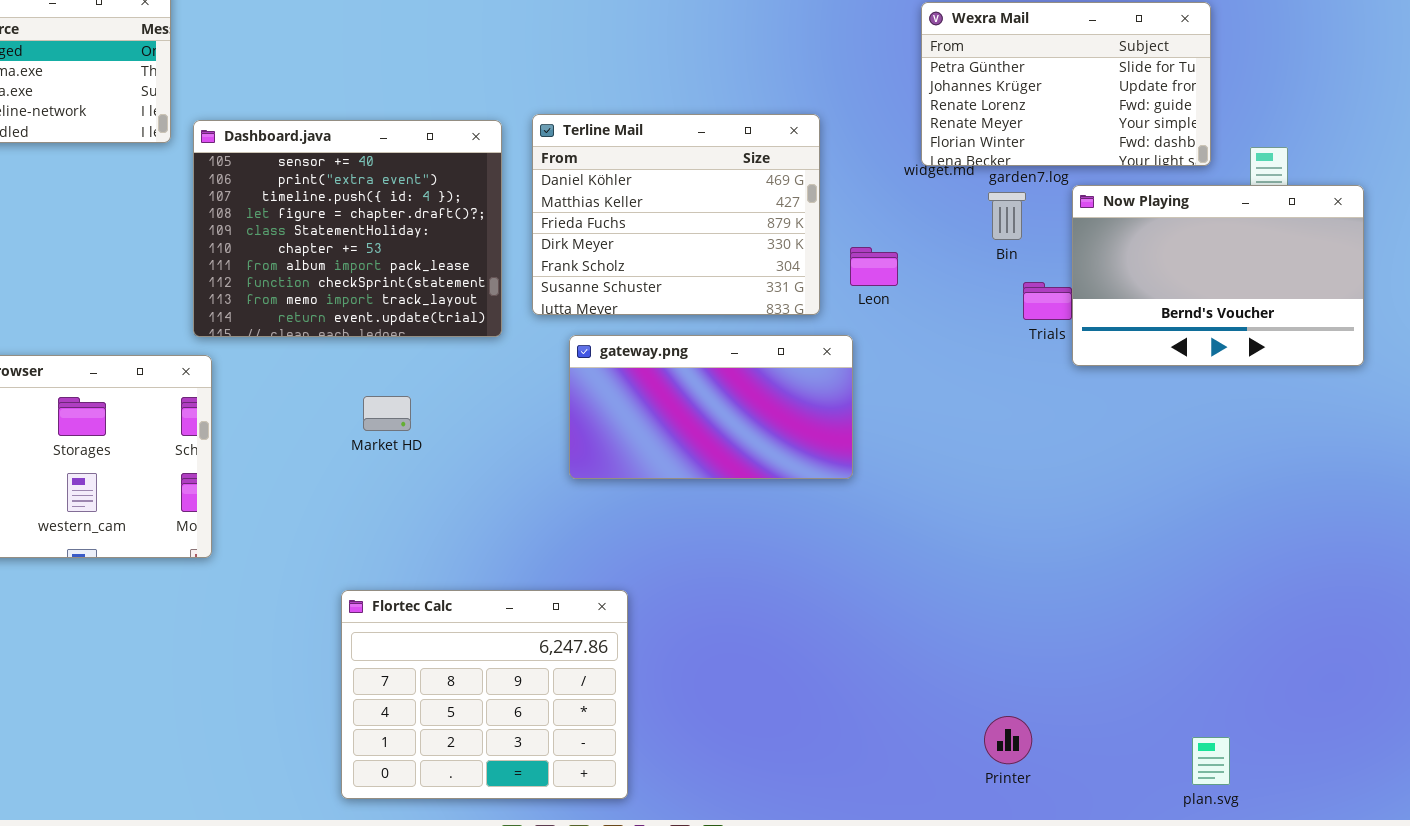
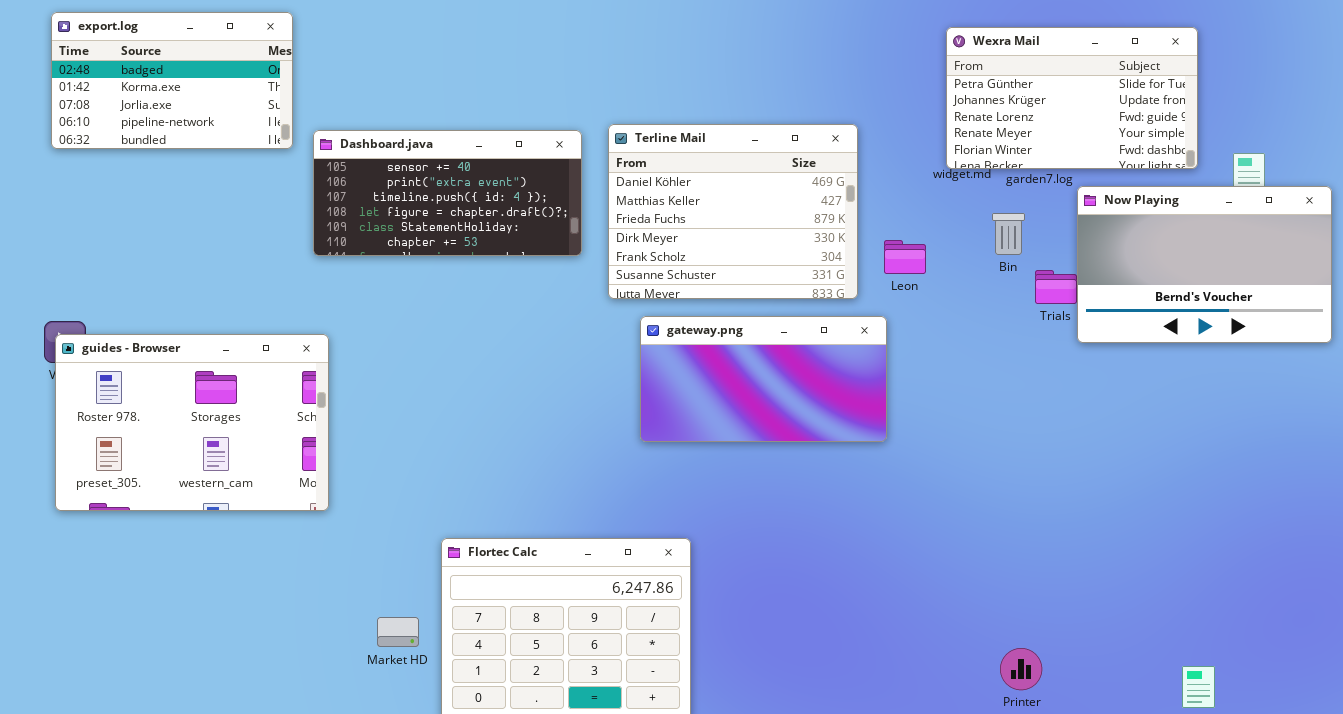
Dashboard.java: [193,120,502,337] -> [313,130,582,256], resized
Bin: [988,192,1026,240] -> [992,213,1025,255], moved
Market HD: [363,396,411,431] -> [377,617,419,647], moved

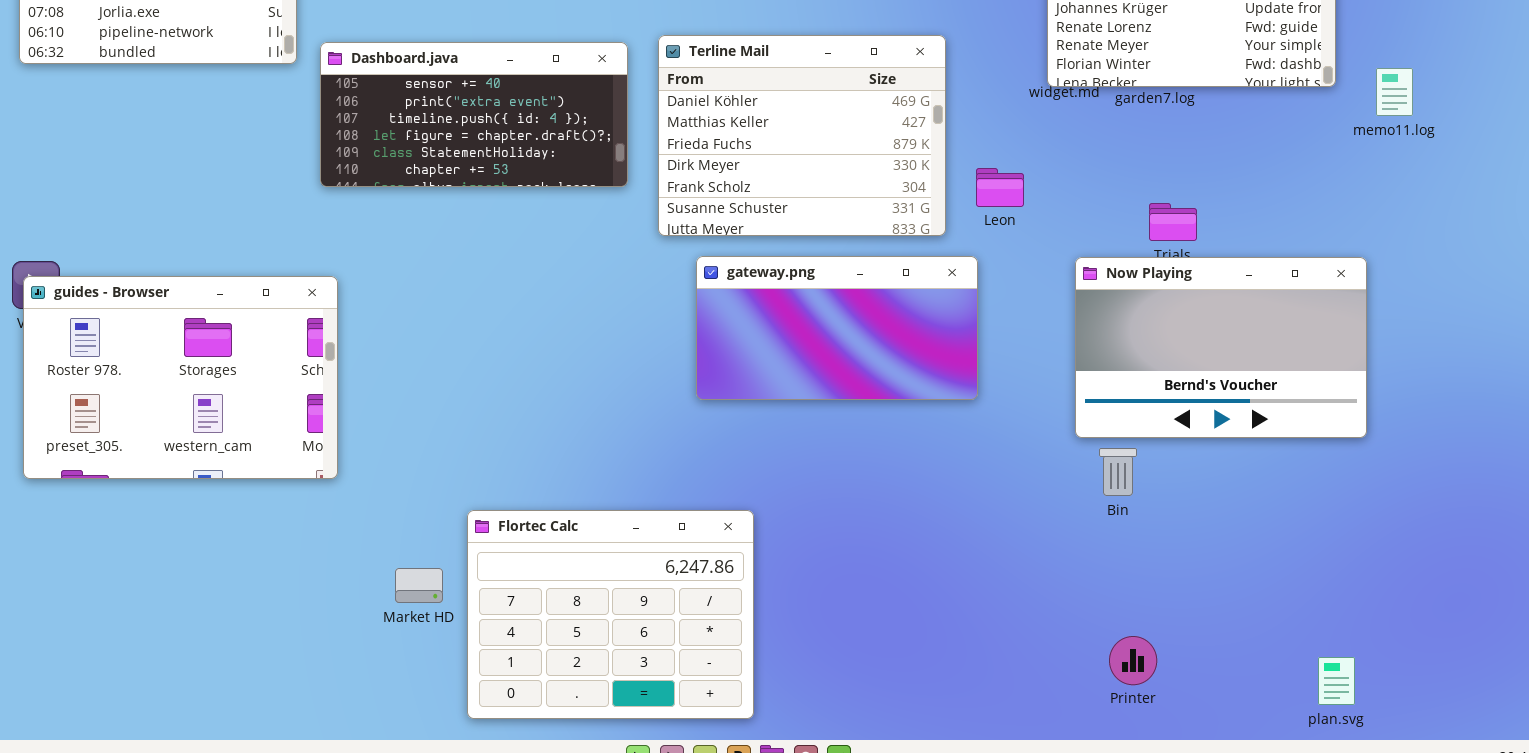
Now Playing: [1077,186,1332,343] -> [1075,257,1367,438], moved
Bin: [992,213,1025,255] -> [1099,448,1137,496], moved
Market HD: [377,617,419,647] -> [395,568,443,603], moved

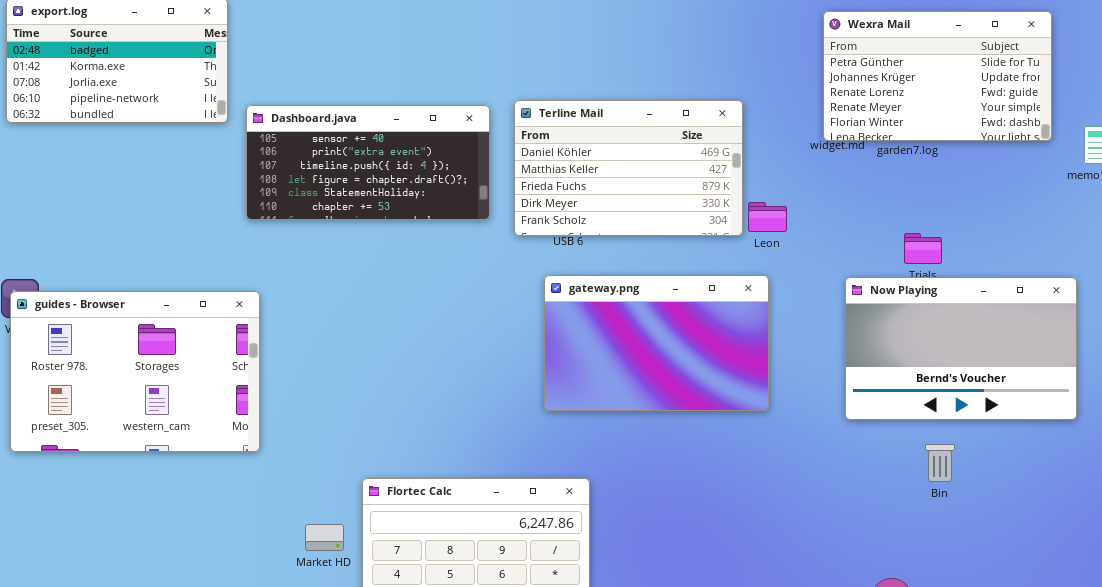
Terline Mail: [658,35,946,236] -> [514,100,743,236], resized
Leon: [976,168,1024,207] -> [748,202,787,232], moved
gateway.png: [696,256,978,400] -> [544,275,769,411], resized
Bin: [1099,448,1137,496] -> [925,444,955,482], moved

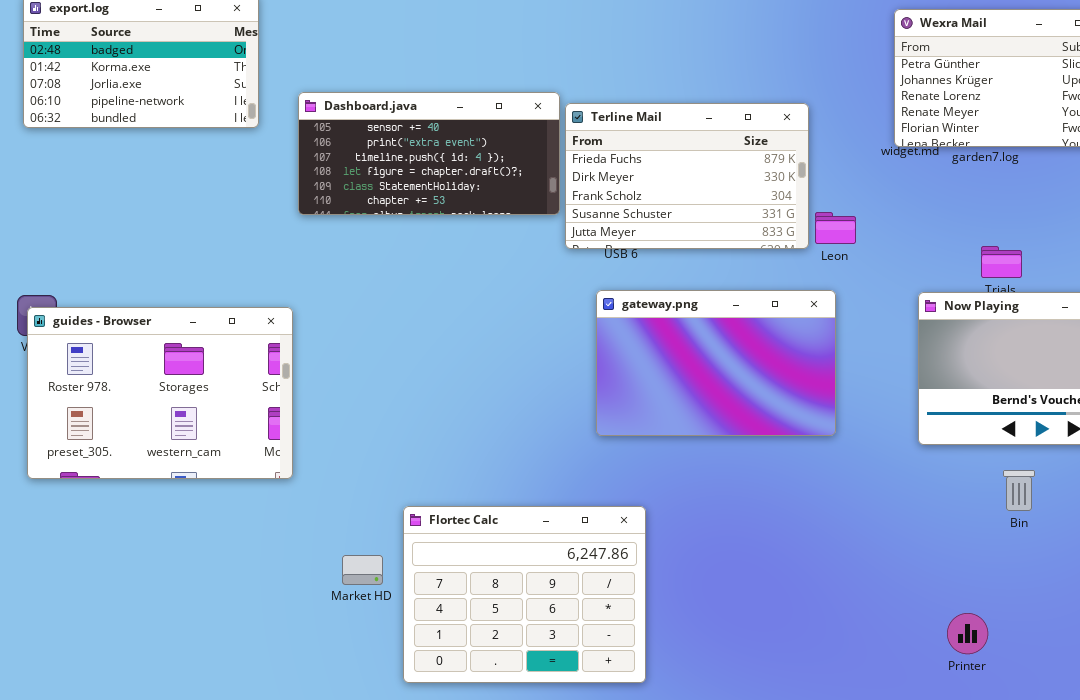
Terline Mail: [514,100,743,236] -> [565,103,809,249], scrolled down 2 rows
Dashboard.java: [246,105,490,220] -> [298,92,560,215], moved

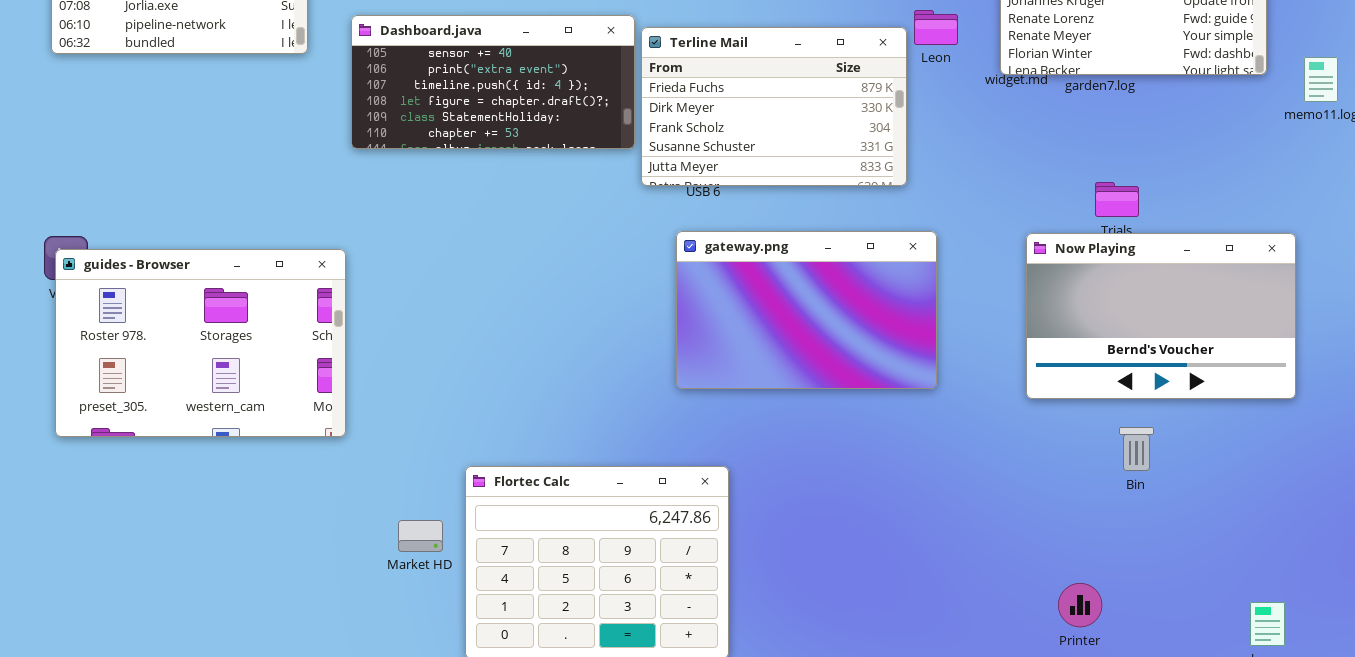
Leon: [815,212,856,244] -> [914,10,958,45], moved

